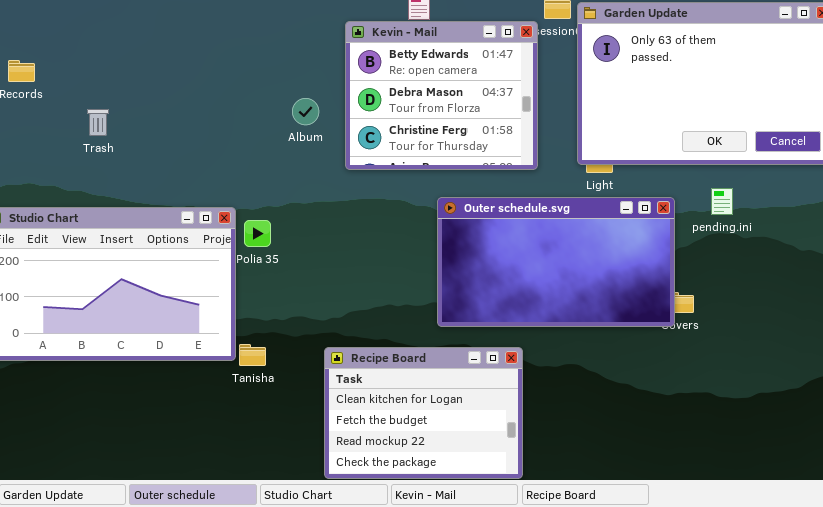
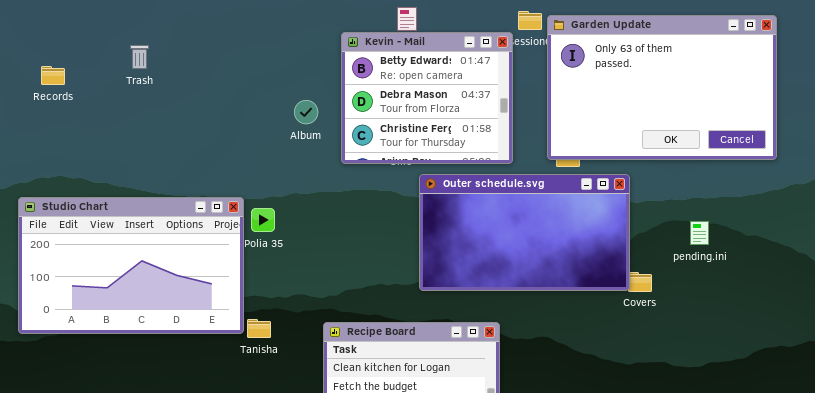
Trash: [87,109,109,136] -> [130,45,149,69], moved
pending.ini: [711,188,733,215] -> [690,221,709,245], moved
Outer schedule.svg: [437,197,675,327] -> [419,174,630,291], moved

